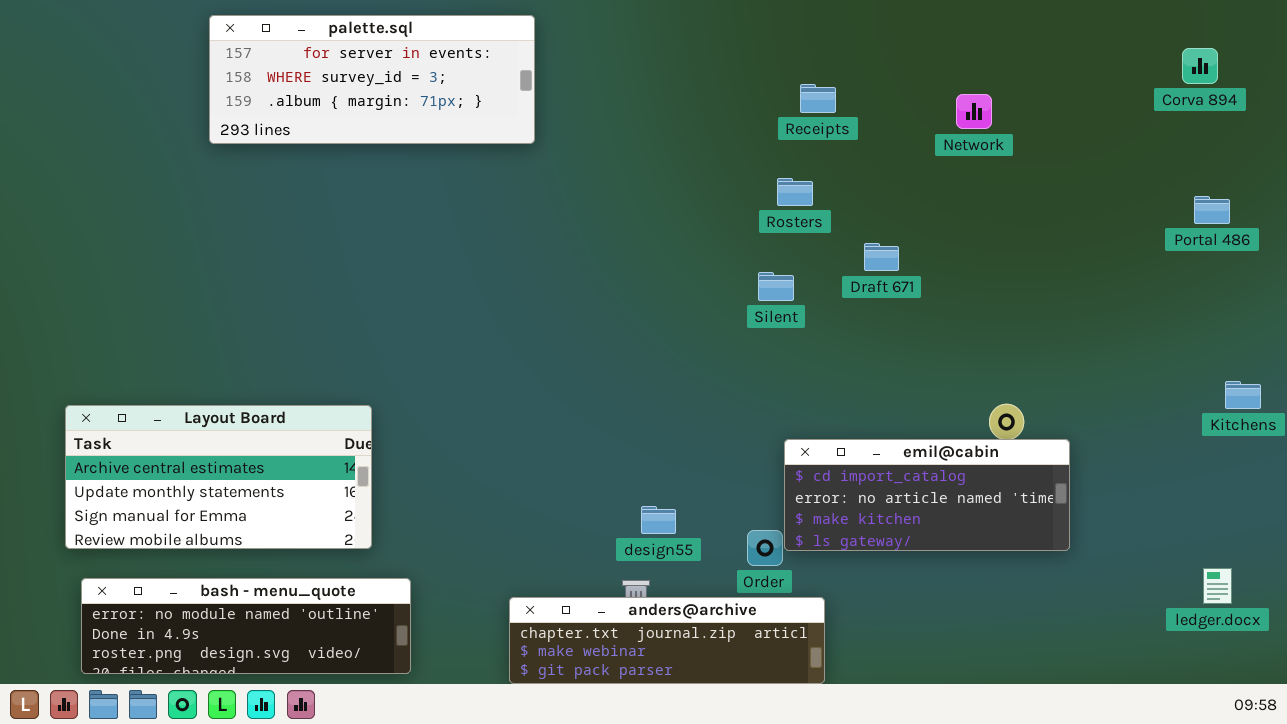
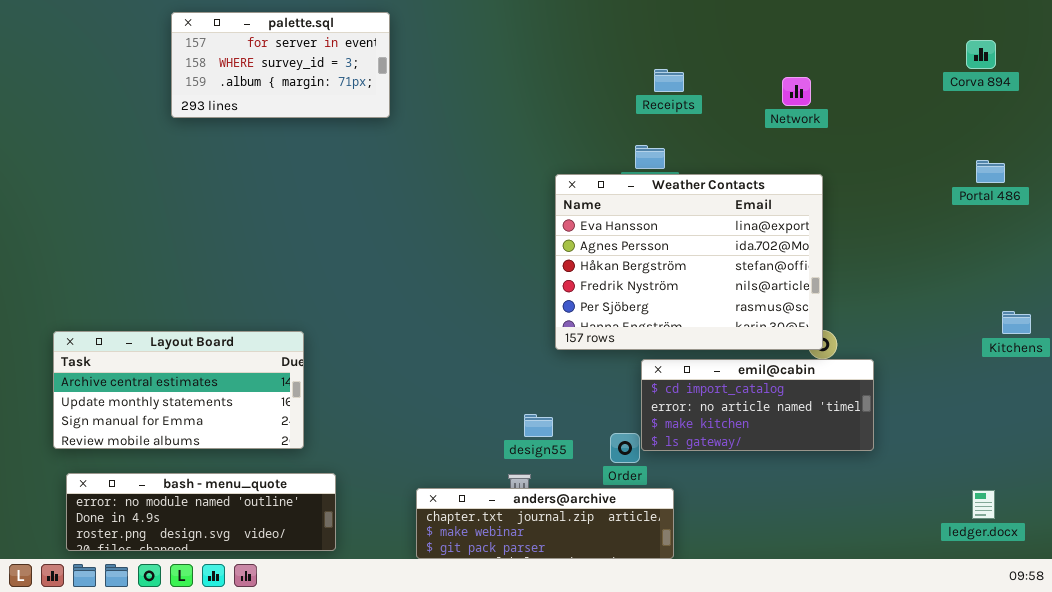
palette.sql: [209,15,535,144] -> [171,12,390,118], resized
Weather Contacts: none -> [555,174,823,350], opened
ledger.docx: [1203,568,1232,604] -> [972,490,995,519], moved

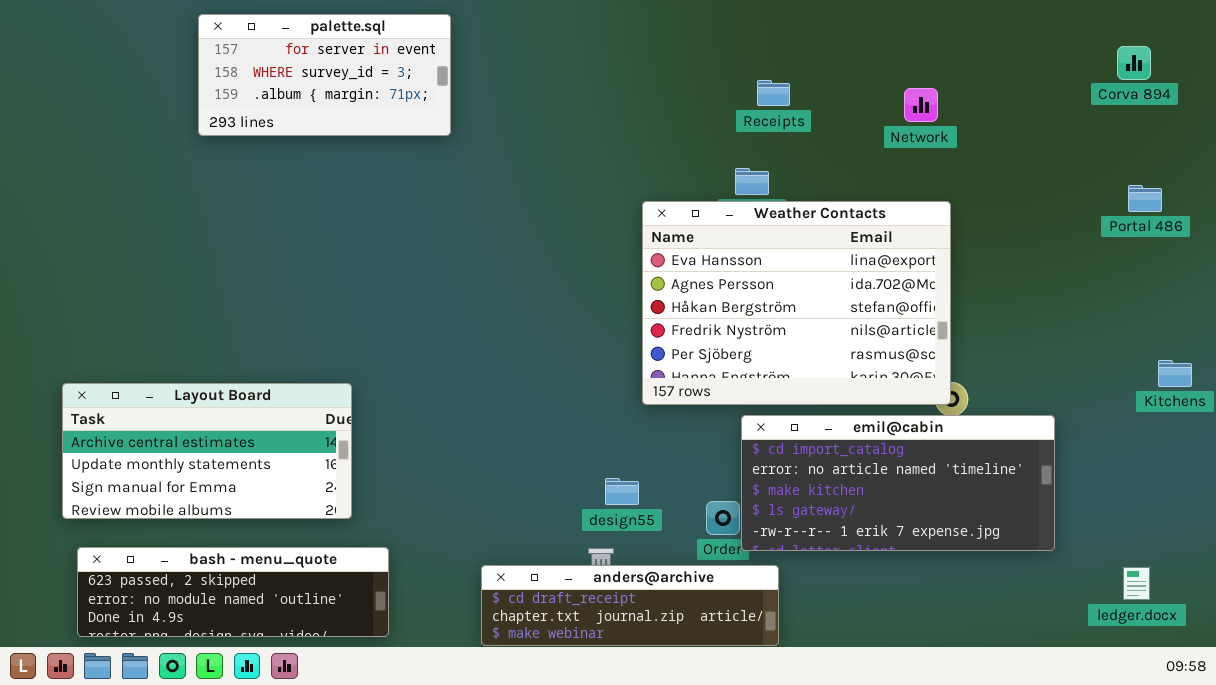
emil@cabin: [641,359,874,451] -> [741,415,1055,551], resized
bash - menu_quote: [66,473,336,551] -> [77,547,389,637], scrolled up 1 row
anders@archive: [416,488,674,559] -> [481,565,779,646], scrolled up 1 row

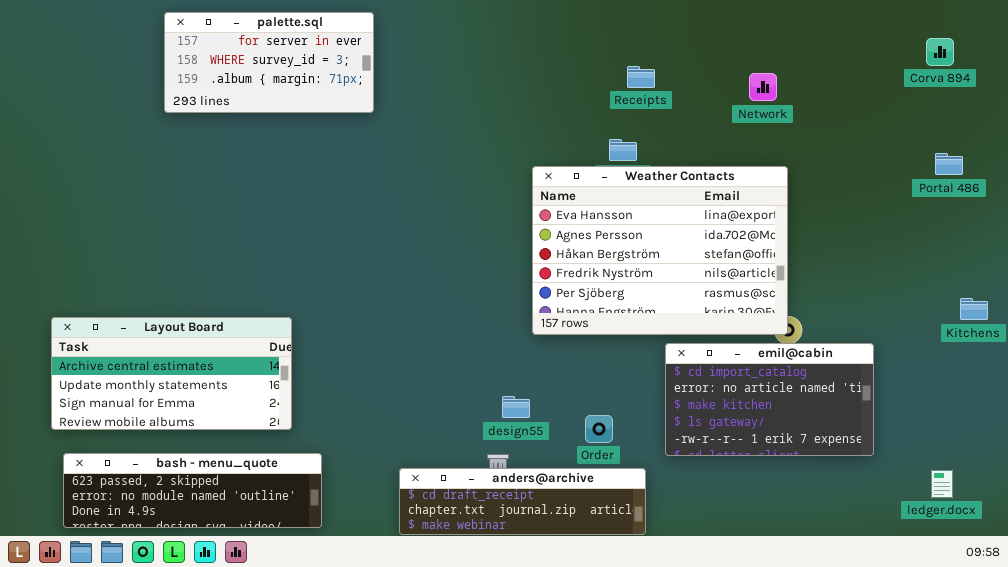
emil@cabin: [741,415,1055,551] -> [665,343,874,456], resized

